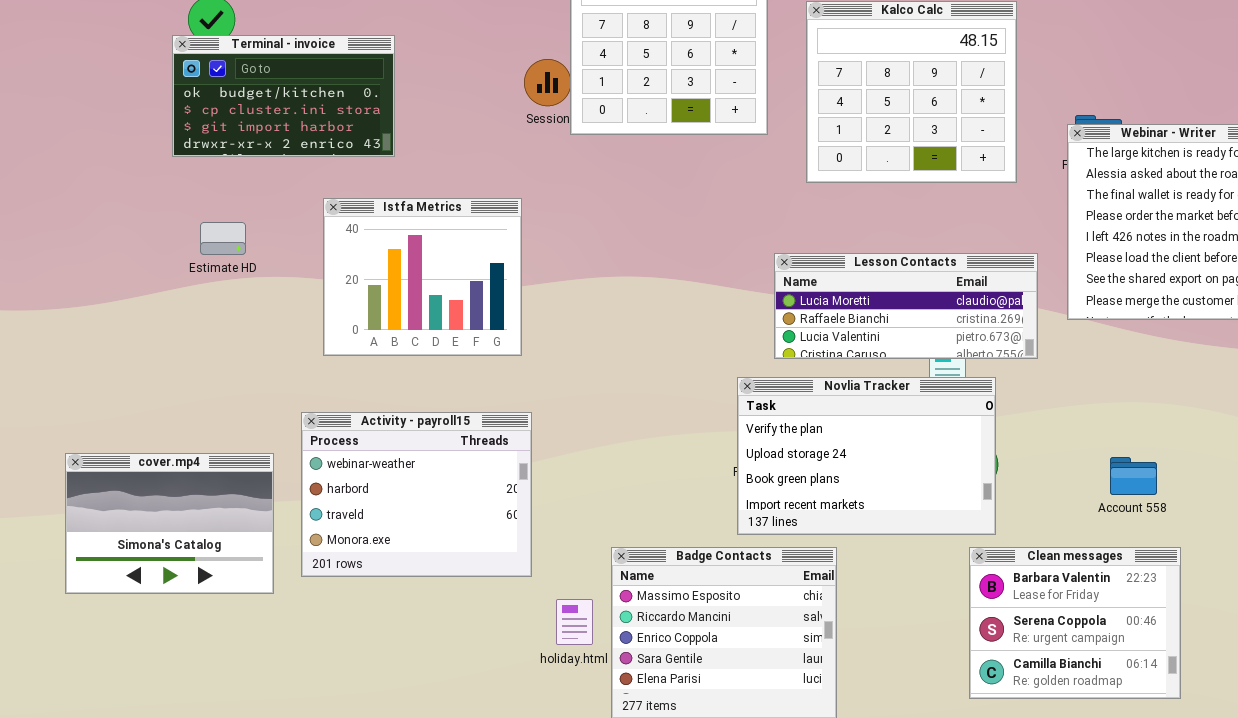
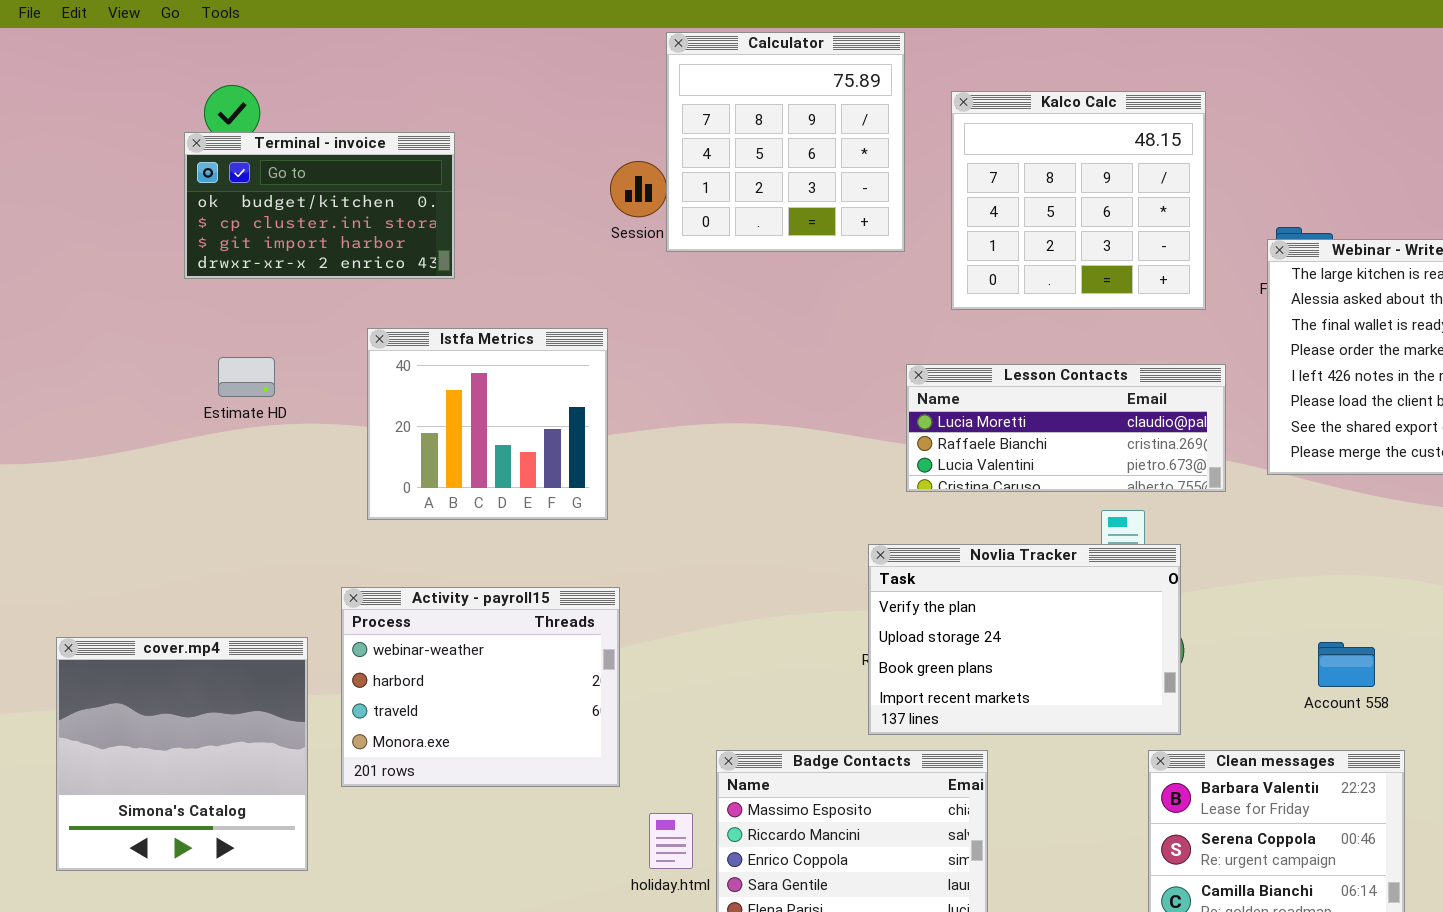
Lesson Contacts: [774,253,1038,359] -> [906,364,1226,492], moved
cover.mp4: [65,453,274,594] -> [56,637,308,871], resized

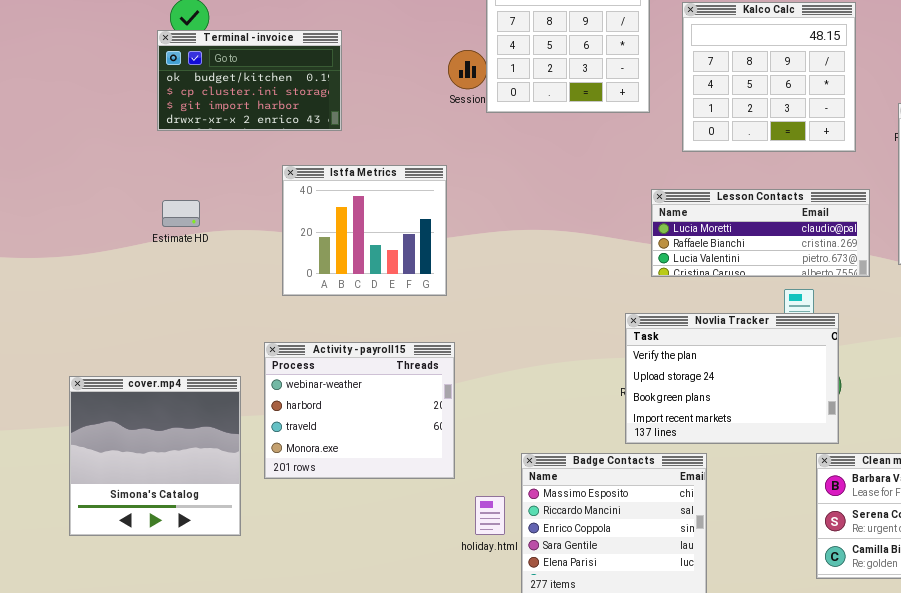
Estimate HD: [218,357,275,397] -> [162,200,200,227], moved

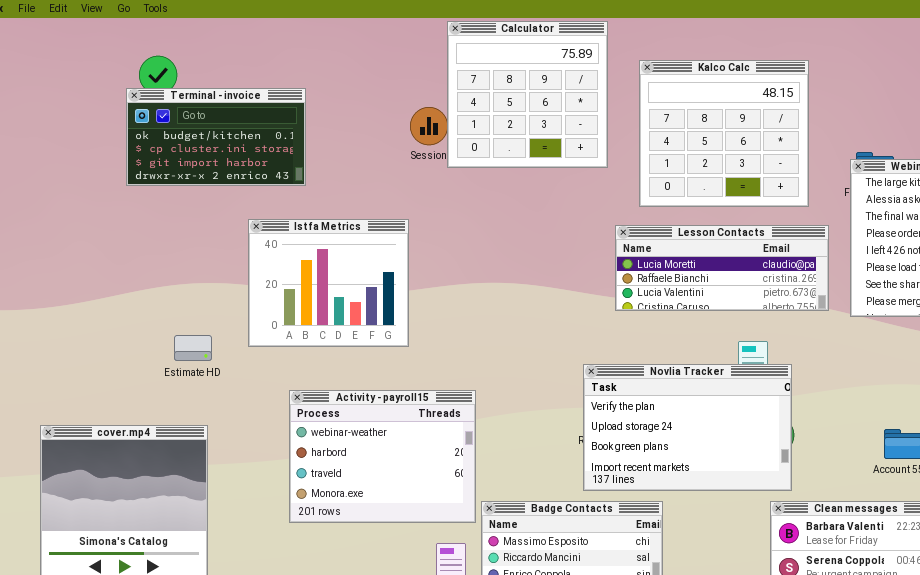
Lesson Contacts: [651,189,870,277] -> [615,225,829,311], moved
Estimate HD: [162,200,200,227] -> [174,335,212,361], moved
Activity - payroll15: [264,342,455,479] -> [289,390,476,523], moved

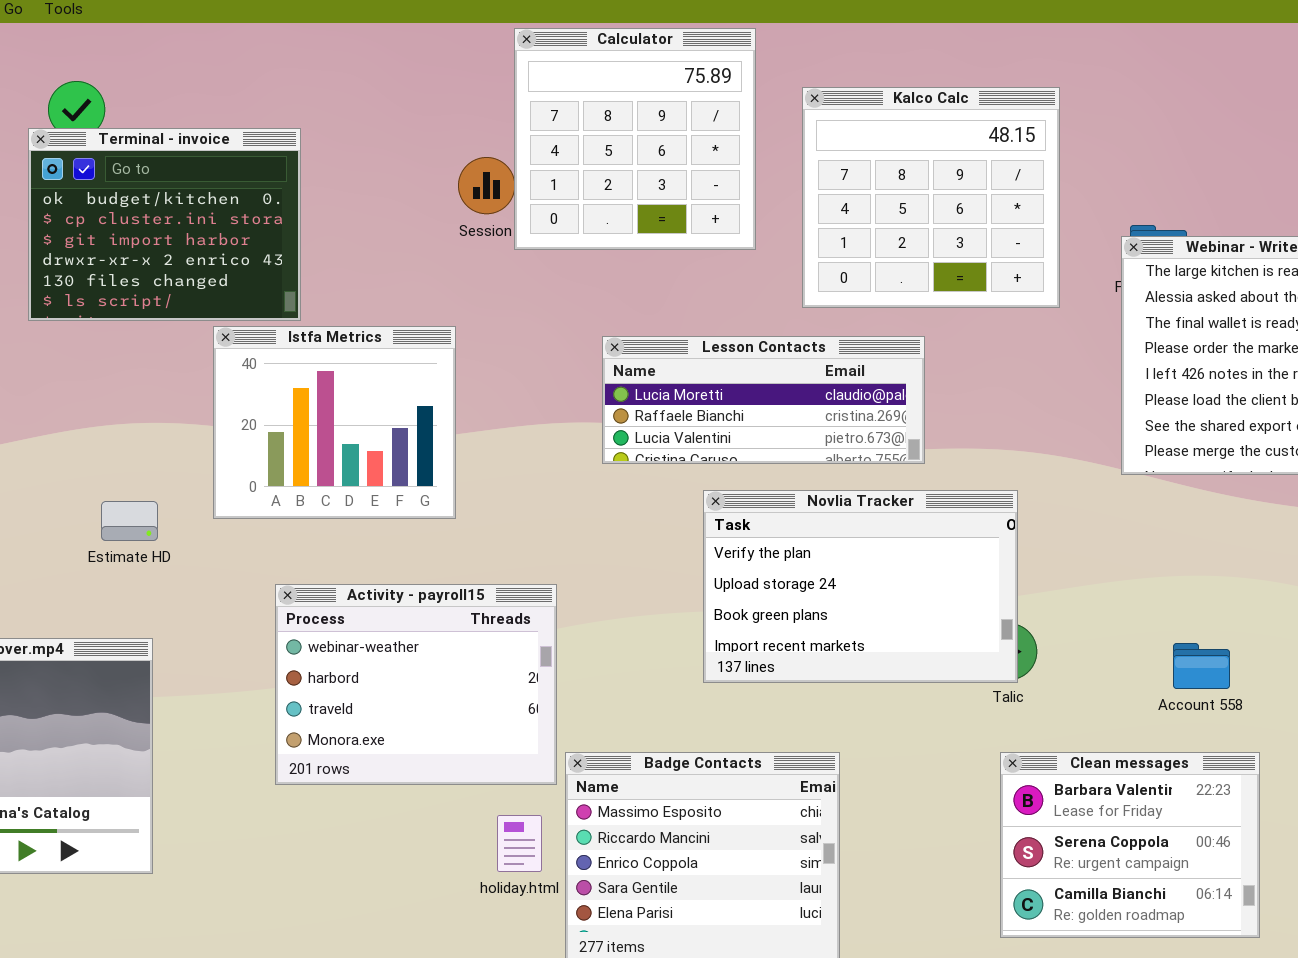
Terminal - invoice: [126,88,306,186] -> [28,128,301,321], resized
Lesson Contacts: [615,225,829,311] -> [602,336,925,464], moved
Novlia Tracker: [583,364,792,491] -> [703,490,1018,683], moved

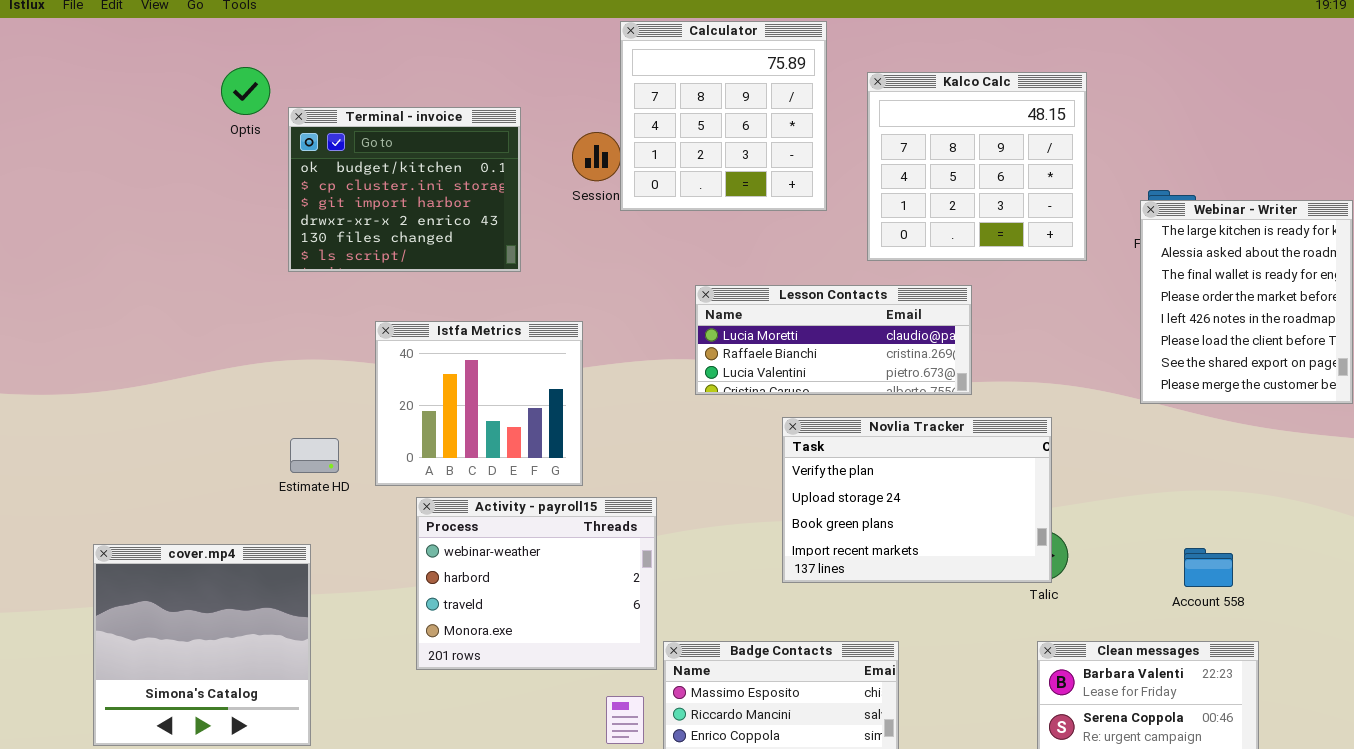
Terminal - invoice: [28,128,301,321] -> [288,107,521,272], moved
Istfa Metrics: [213,326,456,519] -> [375,321,583,486], moved
Estimate HD: [101,501,158,541] -> [290,438,339,473], moved

